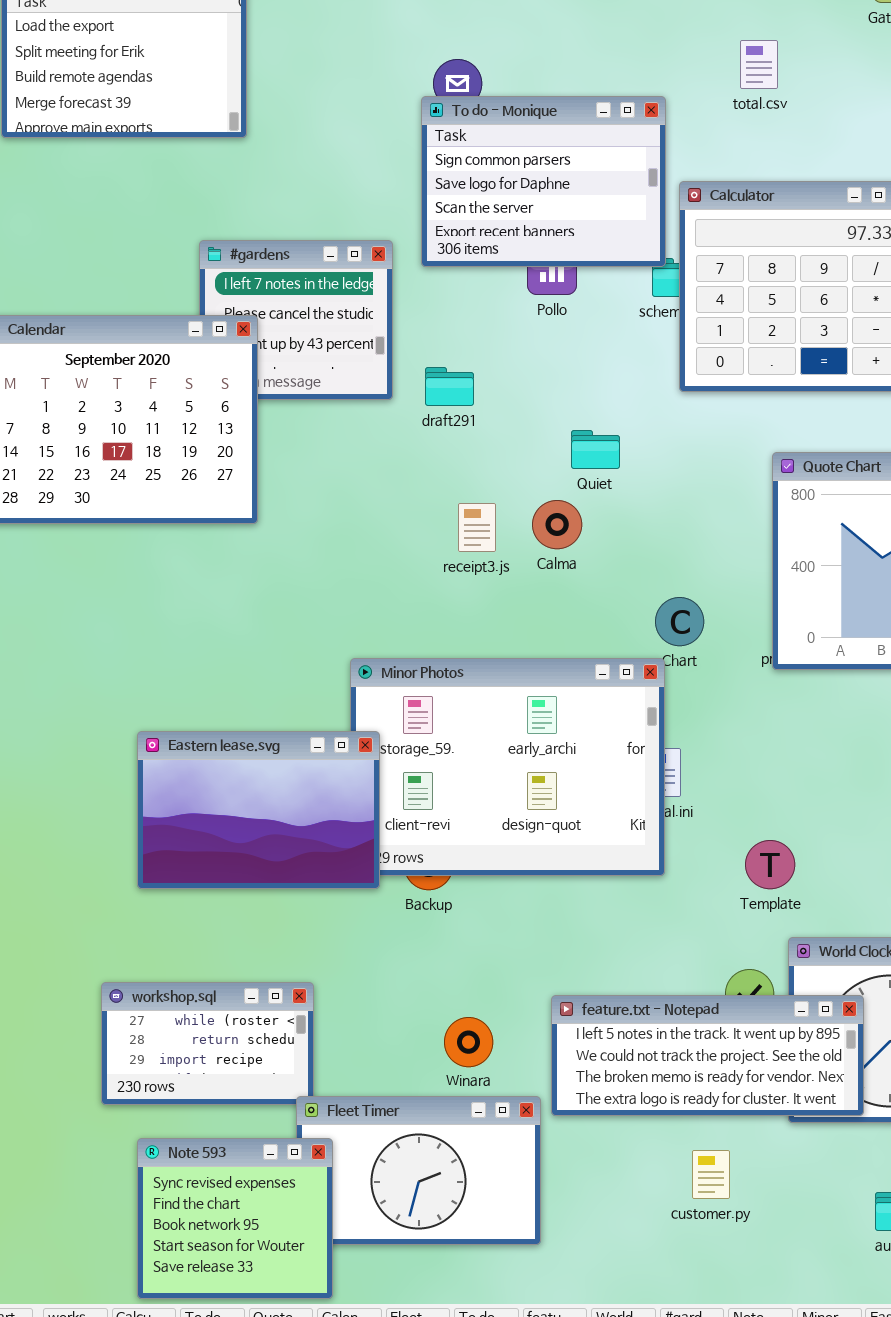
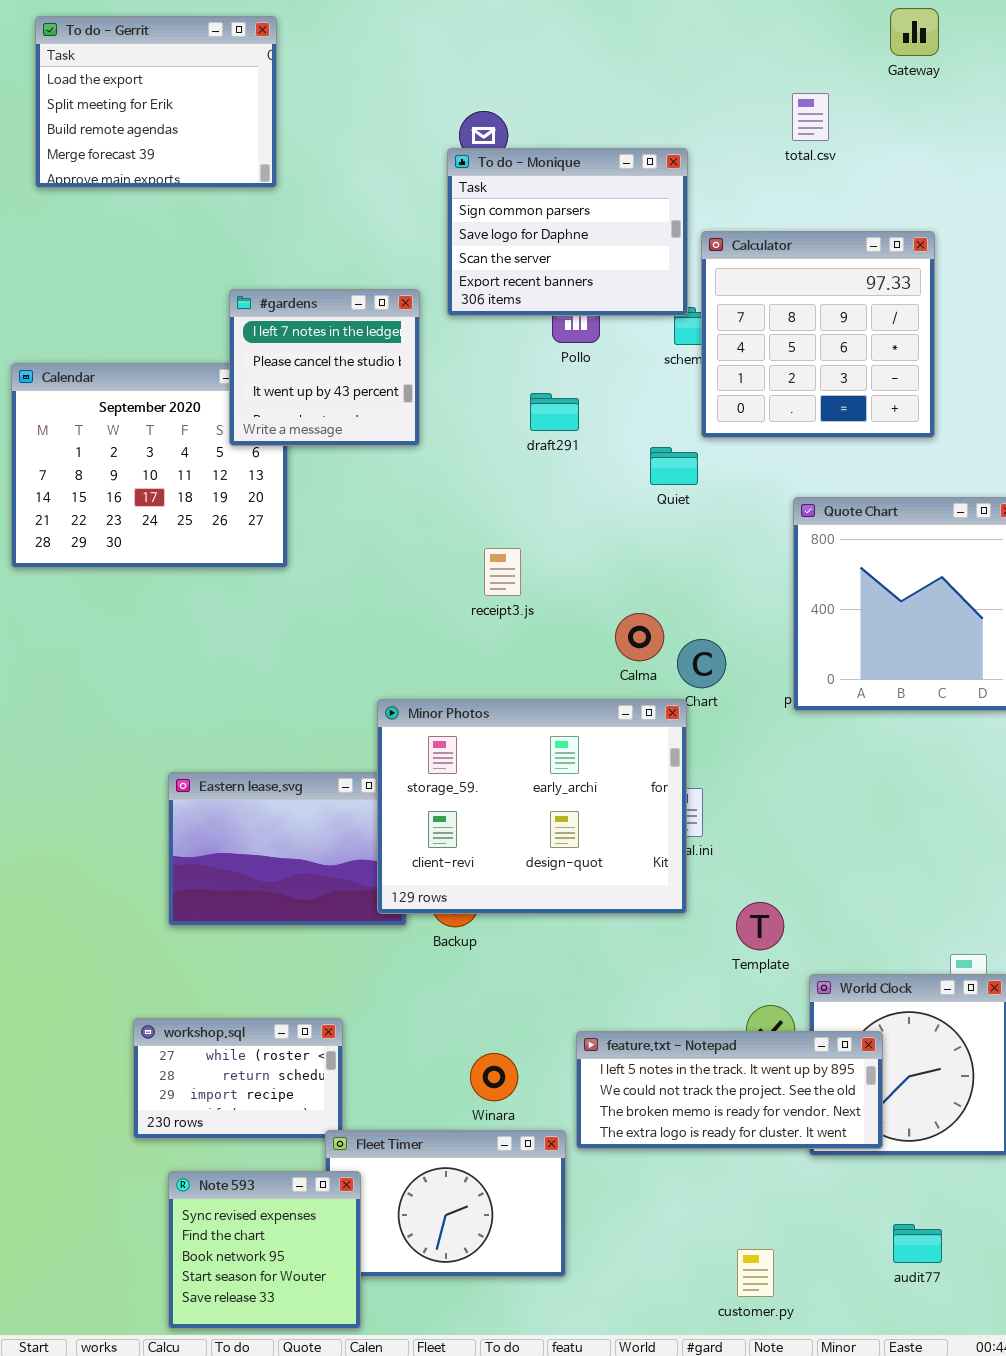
total.csv: [740,40,778,89] -> [792,93,829,141], moved
#gardens: [199,240,393,400] -> [229,289,420,446], raised
draft291: [425,367,474,406] -> [530,393,579,431], moved
Quiet: [571,430,620,469] -> [650,447,698,485], moved
Calma: [532,500,582,549] -> [615,613,664,661], moved
Minor Photos: [350,658,665,876] -> [377,699,687,914], raised
Template: [745,840,795,889] -> [736,902,784,950], moved
customer.py: [692,1150,730,1199] -> [737,1249,774,1297], moved

